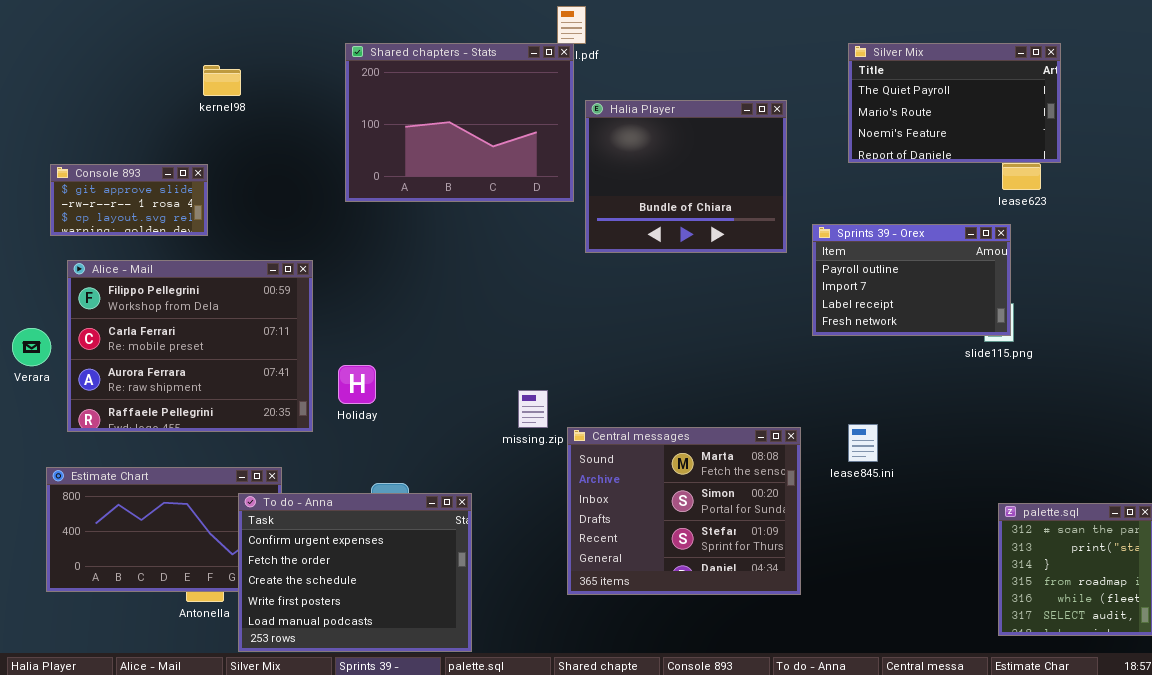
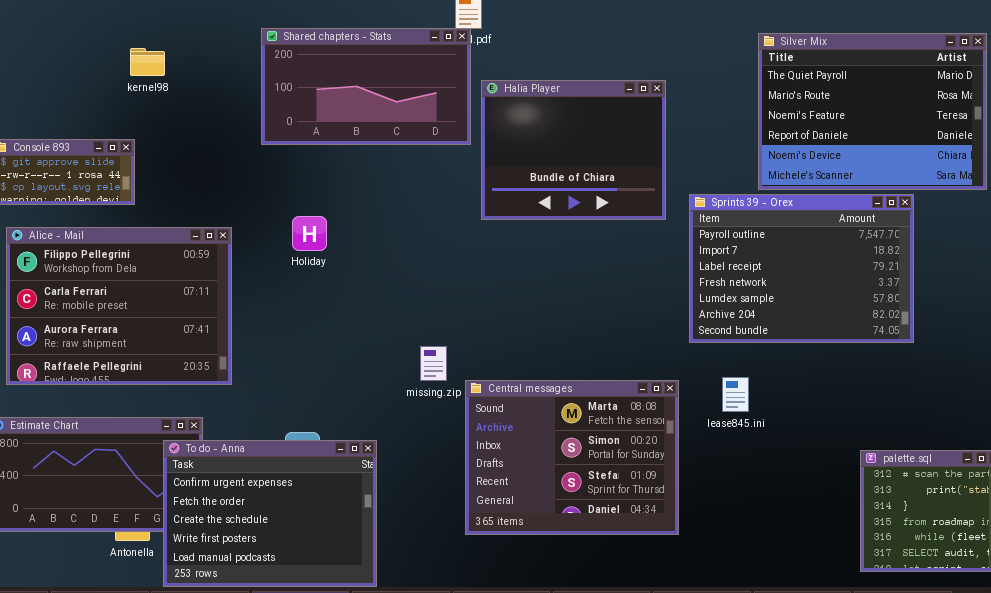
Shared chapters - Stats: [345,43,574,202] -> [261,28,471,145], resized
Silver Mix: [848,43,1061,163] -> [758,33,987,190], moved, resized
Sprints 39 - Orex: [812,224,1011,336] -> [689,194,914,343], resized
Holiday: [338,365,376,404] -> [292,216,327,251], moved

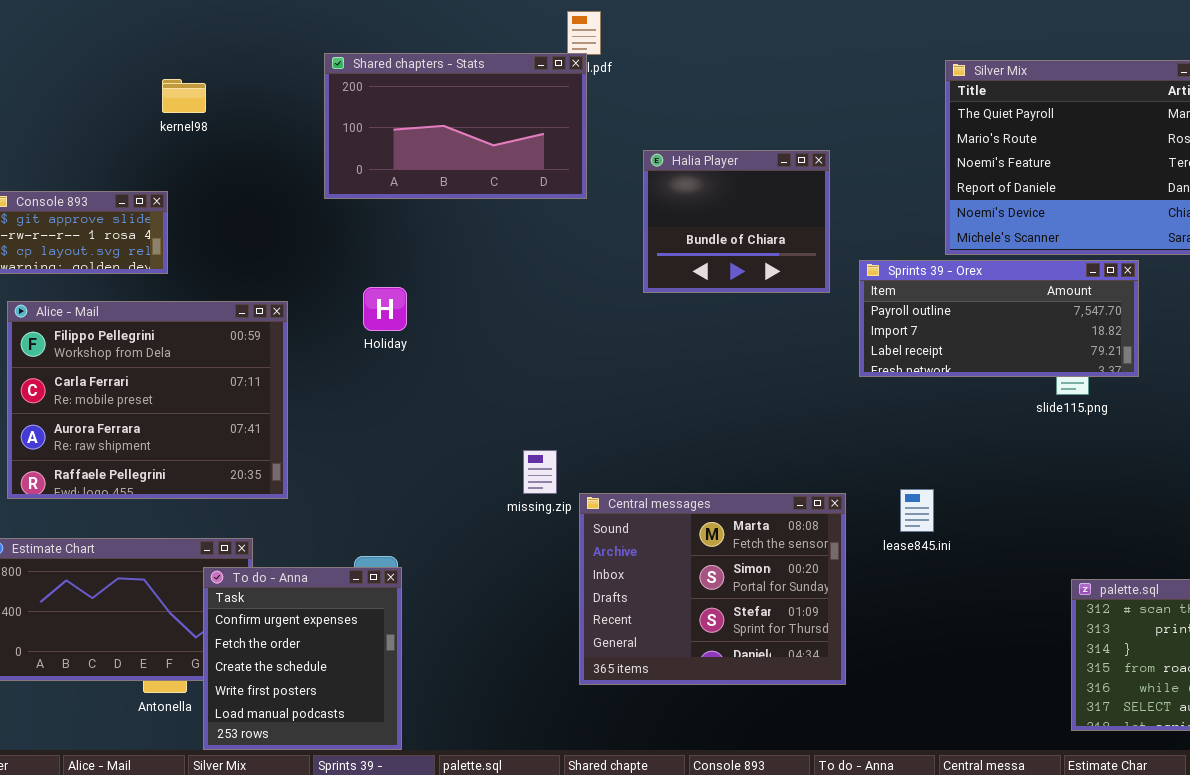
Halia Player: [481,80,666,220] -> [643,150,830,293], resized
Sprints 39 - Orex: [689,194,914,343] -> [859,260,1139,377], resized
To do - Anna: [163,440,377,587] -> [203,567,402,750], resized

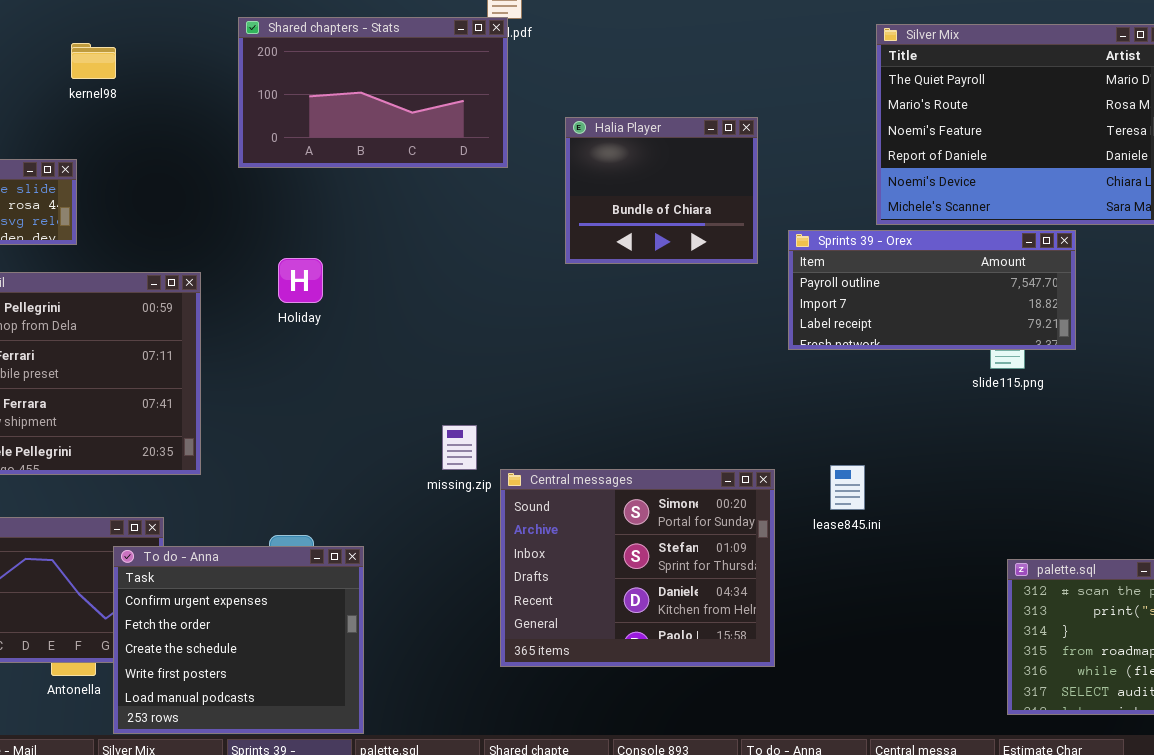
Central messages: [579,493,846,685] -> [500,469,775,667], scrolled down 1 row
To do - Anna: [203,567,402,750] -> [113,546,364,734], resized

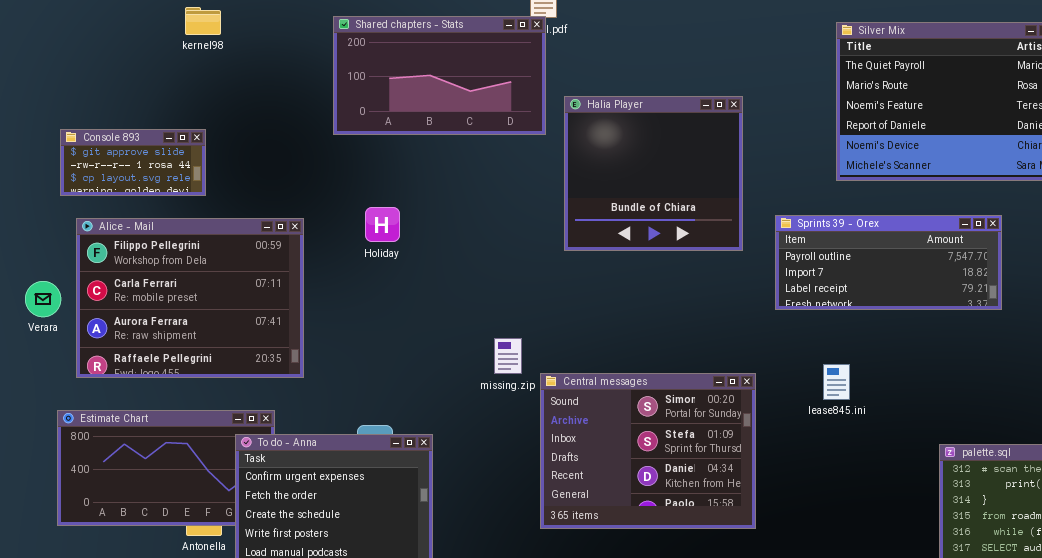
kernel98: [71,43,116,79] -> [185,7,221,35], moved
Halia Player: [565,117,758,264] -> [564,96,743,251], resized
Sprints 39 - Orex: [788,230,1076,350] -> [775,215,1002,310], moved
lease845.ini: [830,465,865,510] -> [823,364,850,400], moved

